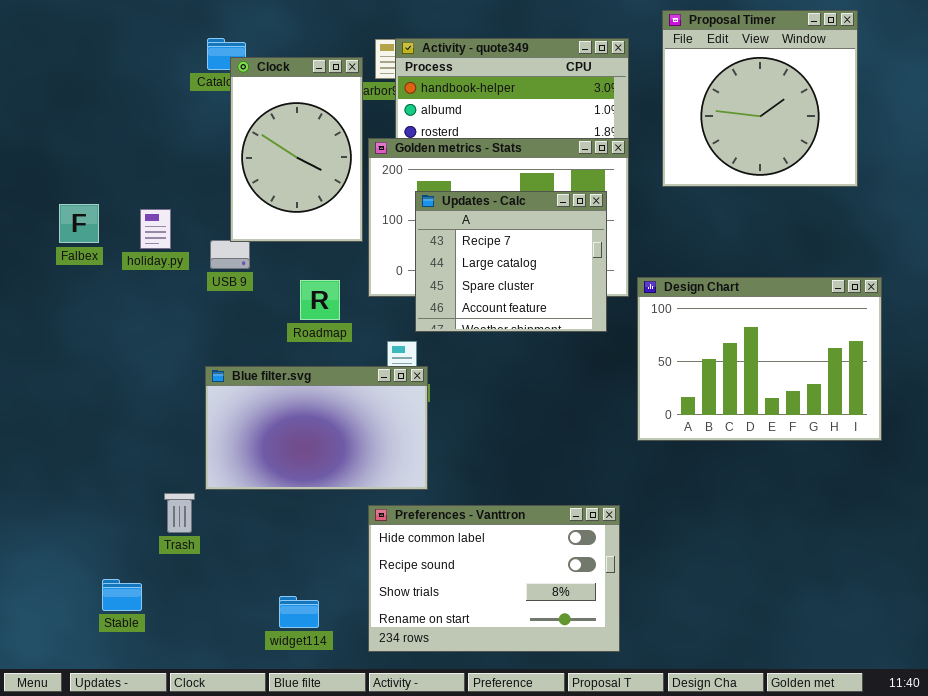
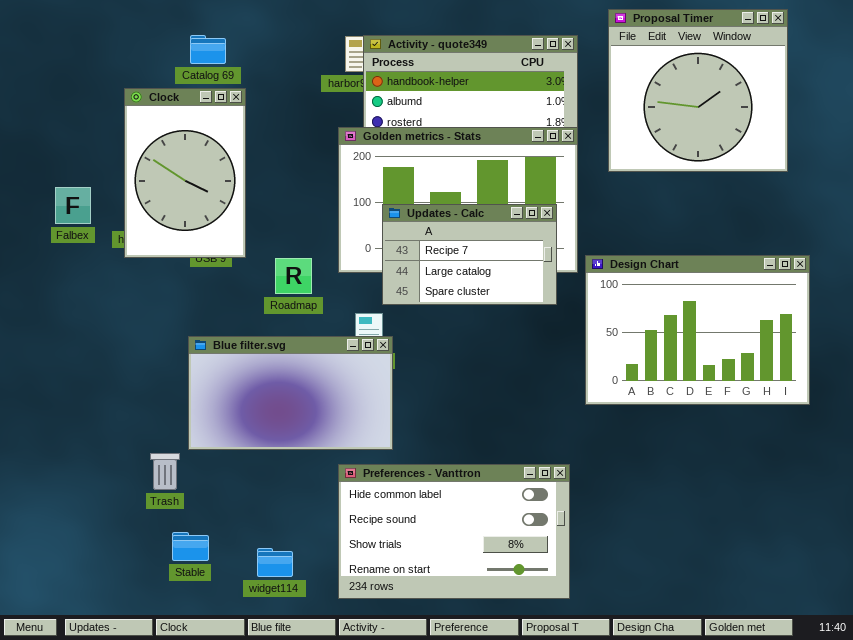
Clock: [230,57,363,242] -> [124,88,246,258], moved
Updates - Calc: [415,191,607,332] -> [382,204,557,305], resized
Stable: [102,579,142,611] -> [172,532,209,561], moved

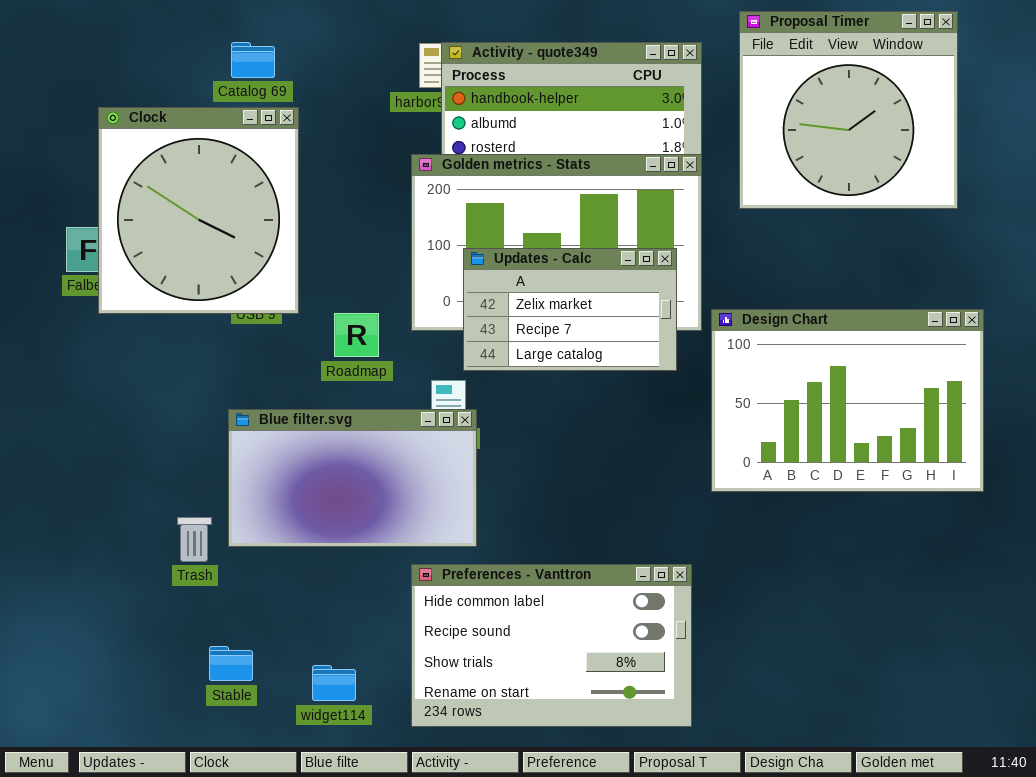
Clock: [124,88,246,258] -> [98,107,299,314], resized
Updates - Calc: [382,204,557,305] -> [463,248,677,371], scrolled up 1 row
Trash: [150,453,180,490] -> [177,517,212,562], moved

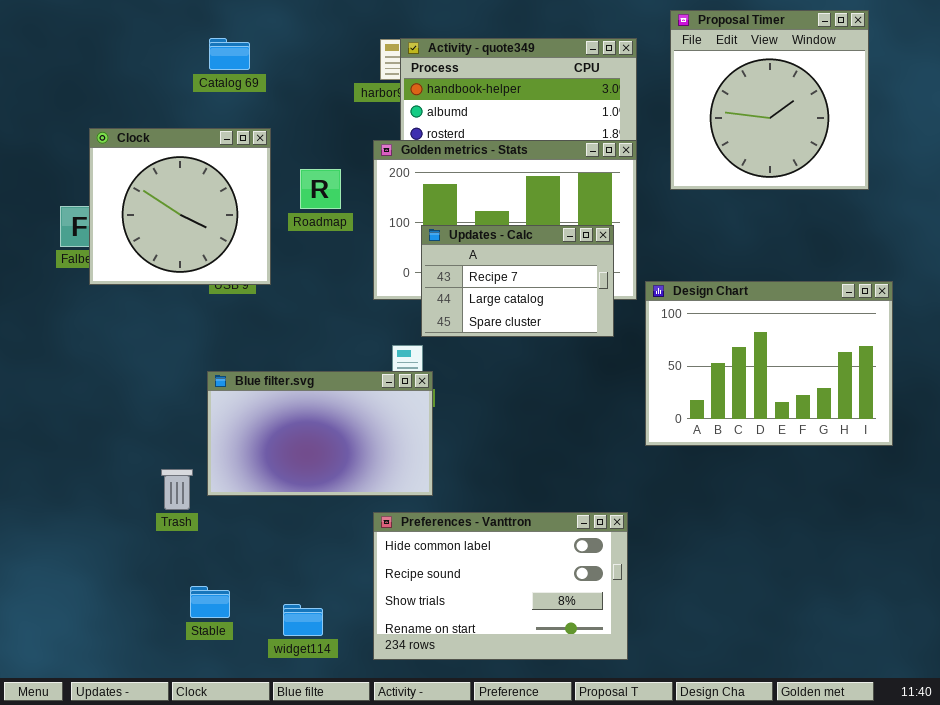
Clock: [98,107,299,314] -> [89,128,271,285], resized
Updates - Calc: [463,248,677,371] -> [421,225,614,337], scrolled down 1 row
Roadmap: [334,313,379,357] -> [300,169,341,209], moved

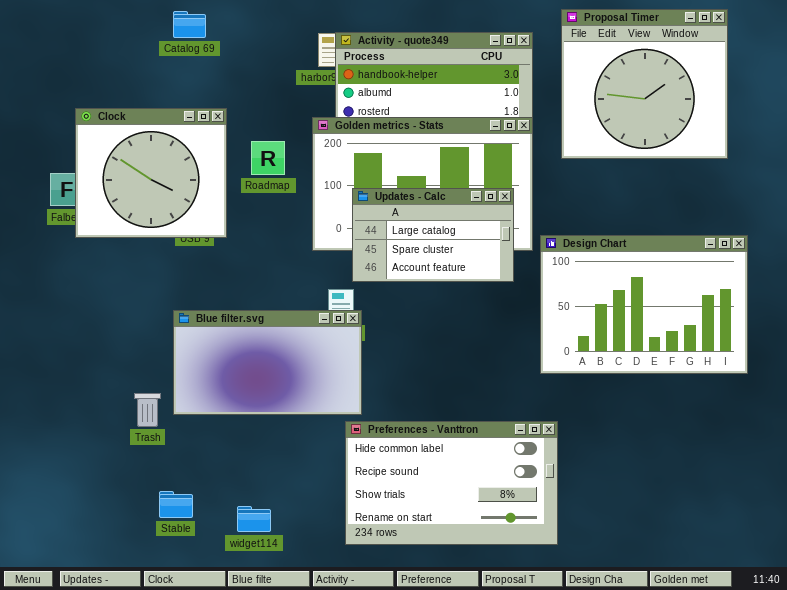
Catalog 69: [209,38,250,70] -> [173,11,206,38], moved
Updates - Calc: [421,225,614,337] -> [352,188,514,282], scrolled down 1 row
Preferences - Vanttron: [373,512,628,660] -> [345,421,558,545], moved

